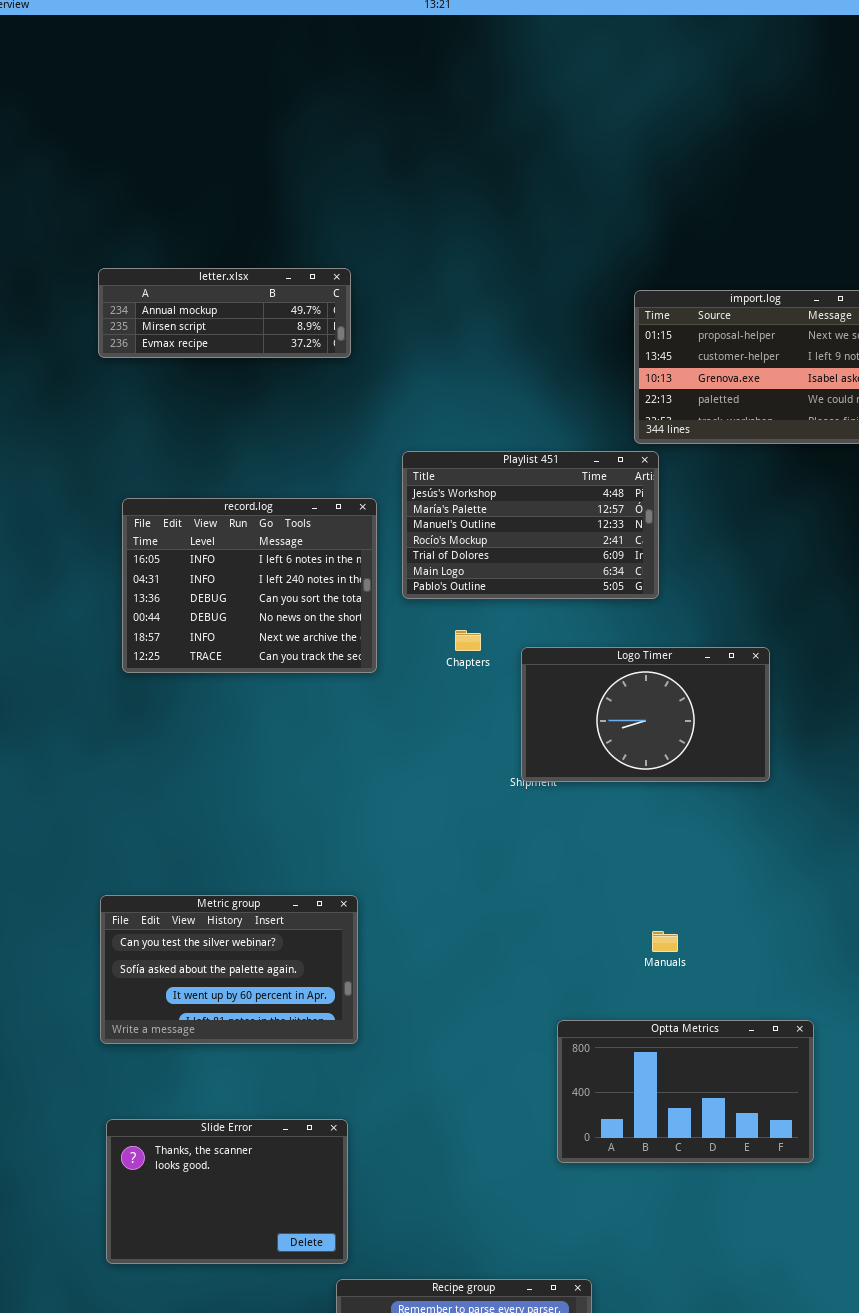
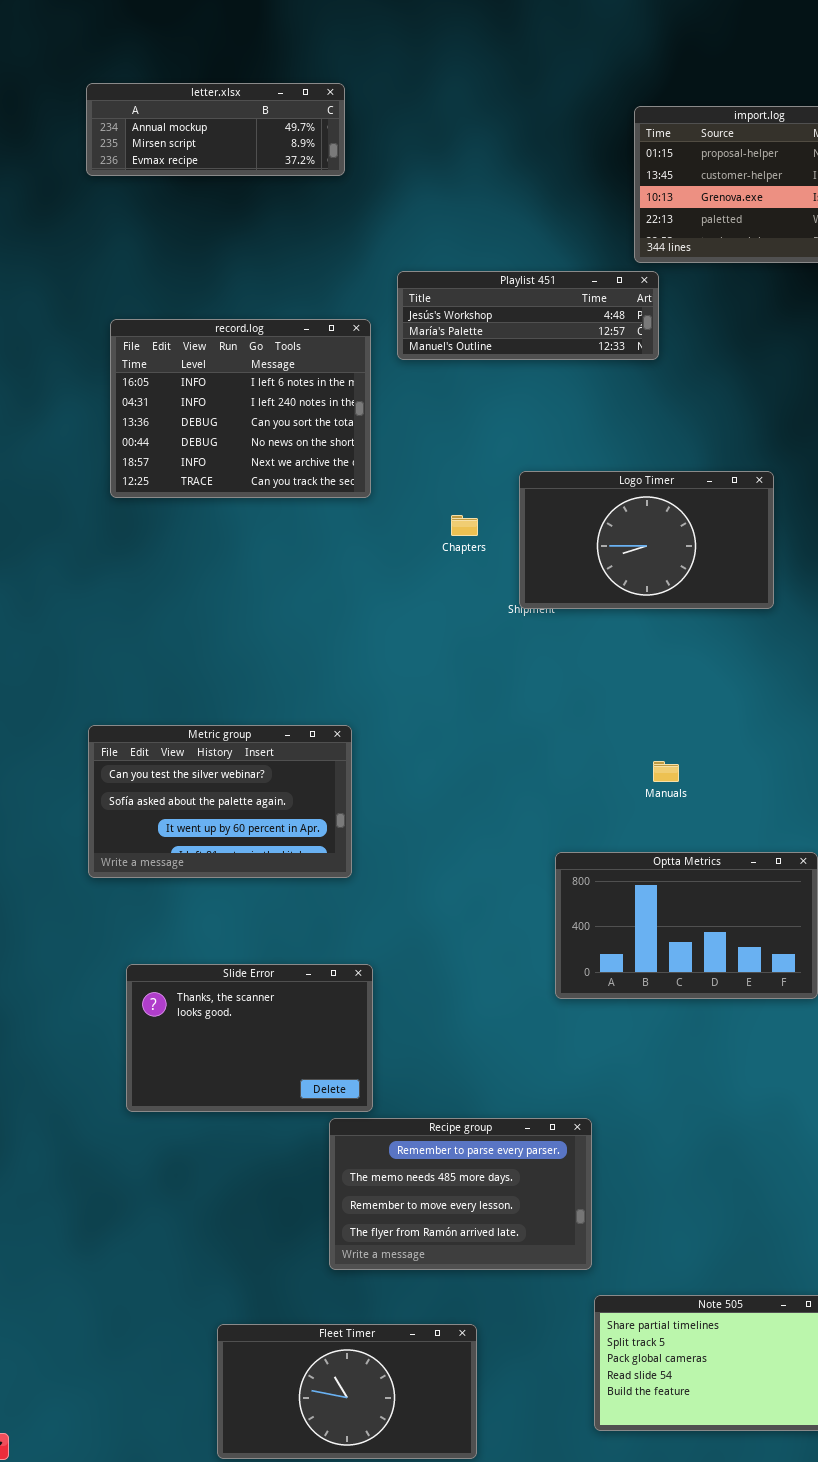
Playlist 451: [402,451,659,599] -> [397,271,659,360], resized
Chapters: [455,630,481,651] -> [451,515,478,536], moved
Slide Error: [106,1119,348,1264] -> [126,964,373,1112], moved

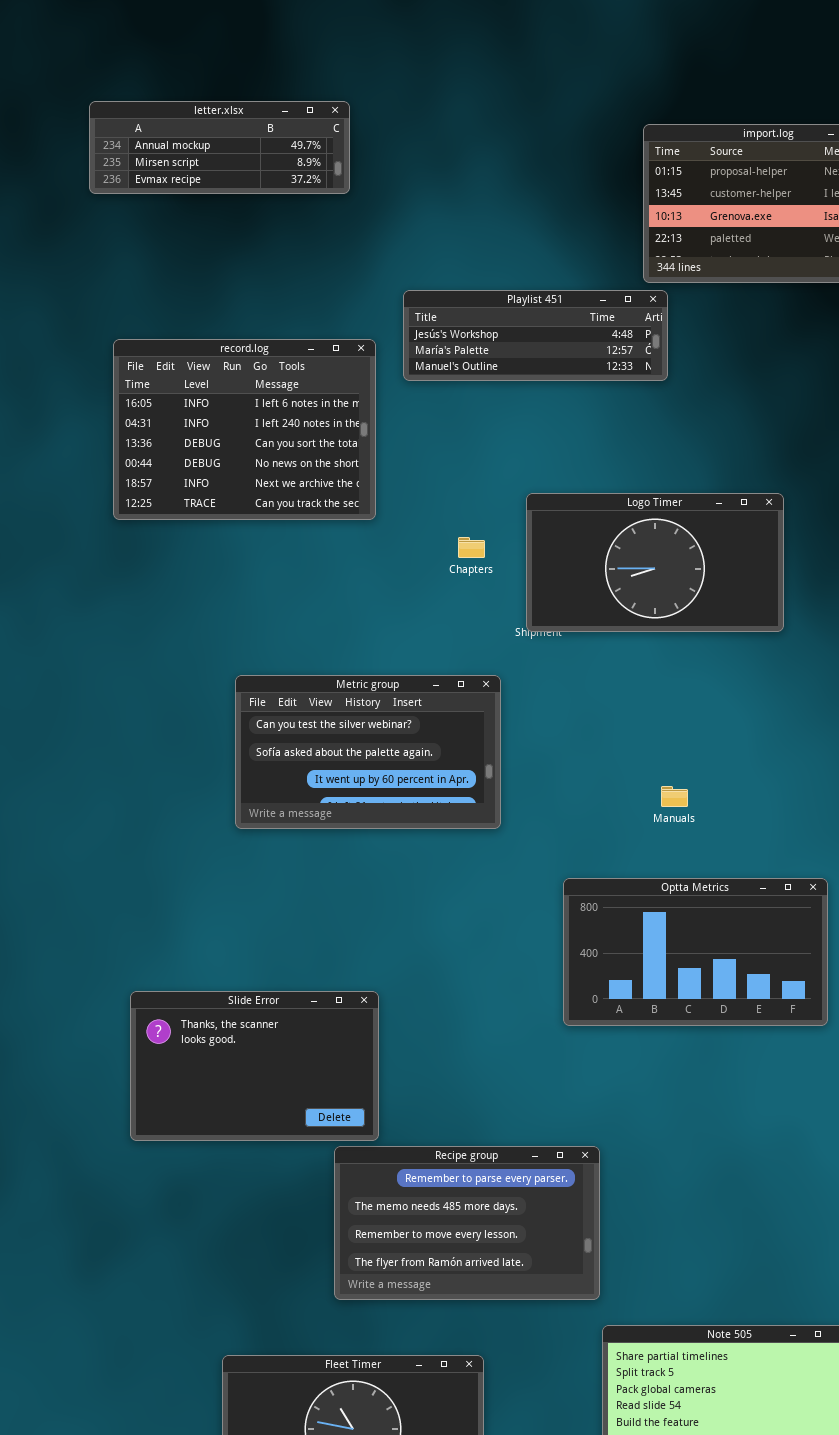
Metric group: [88,725,352,878] -> [235,675,501,829], moved

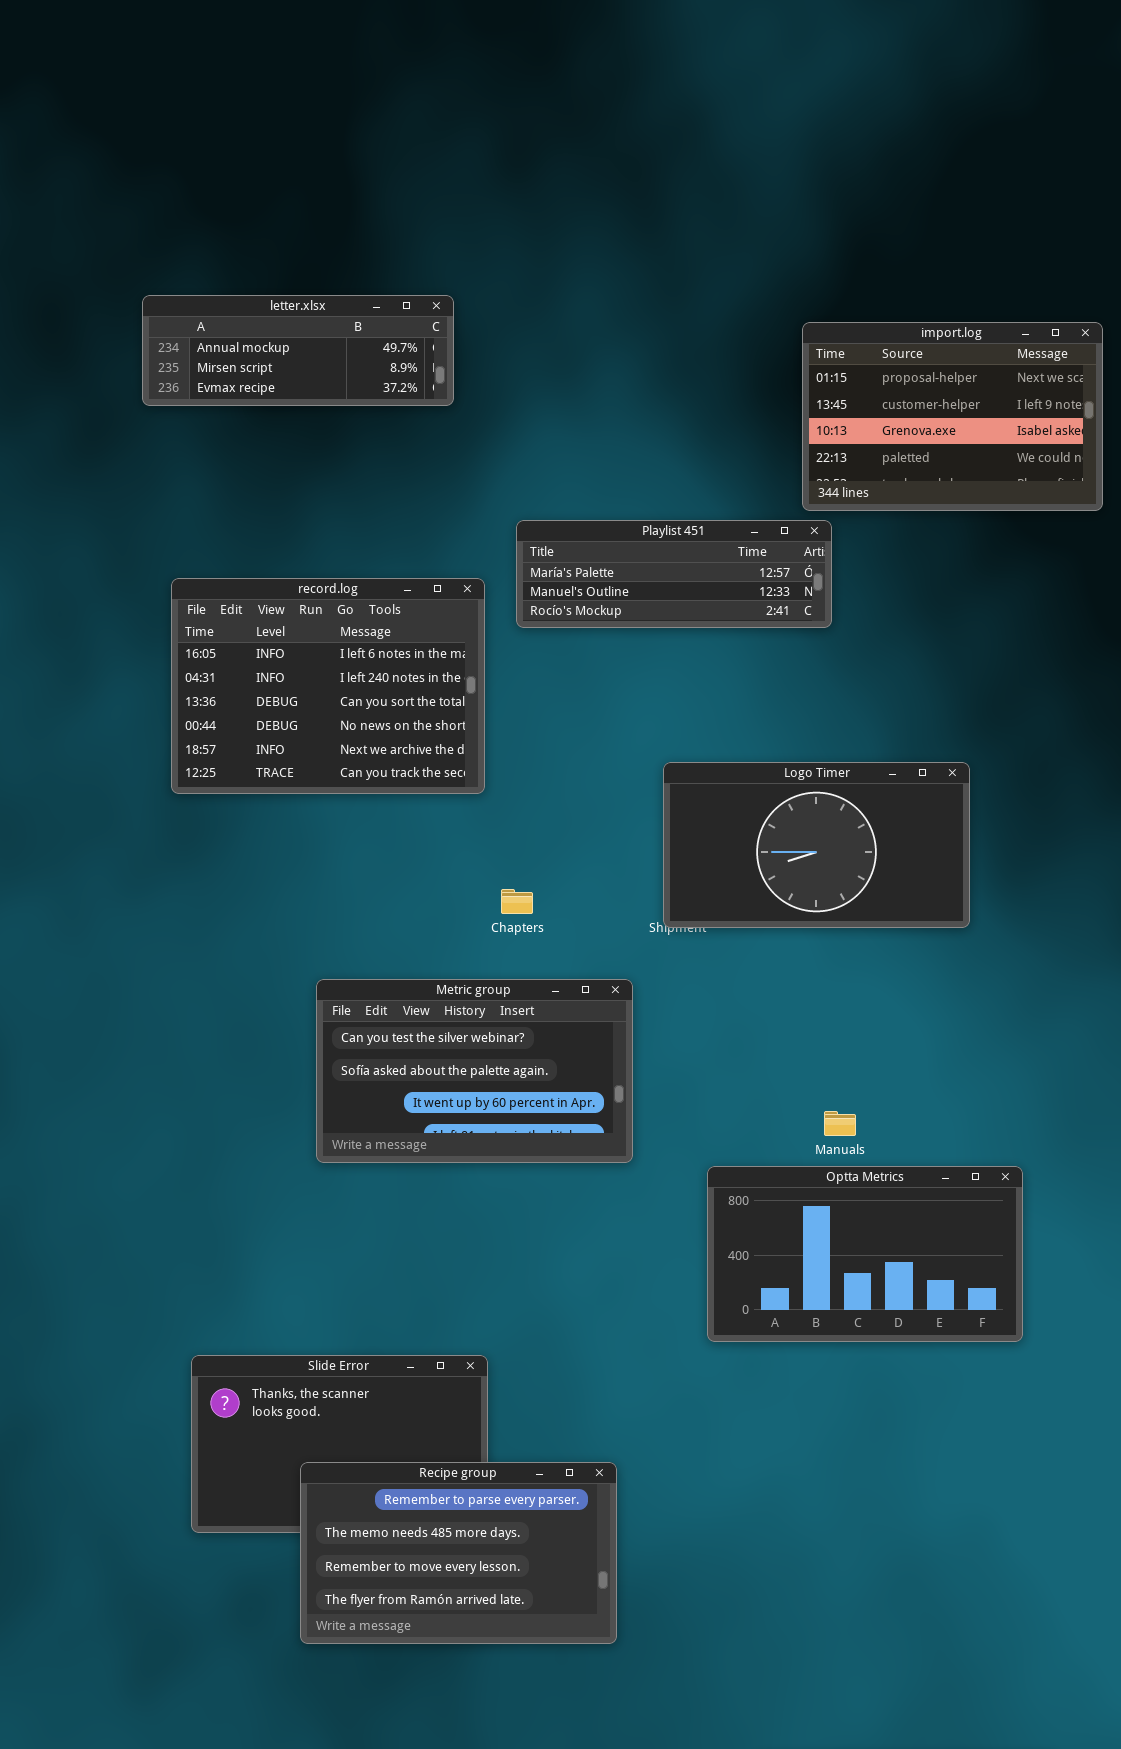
Playlist 451: [403,290,668,381] -> [516,520,832,628], scrolled down 1 row
Chapters: [458,537,485,558] -> [501,889,533,914], moved
Optta Metrics: [563,878,828,1026] -> [707,1166,1023,1342], moved
Recipe group: [334,1146,600,1300] -> [300,1462,617,1644], moved

